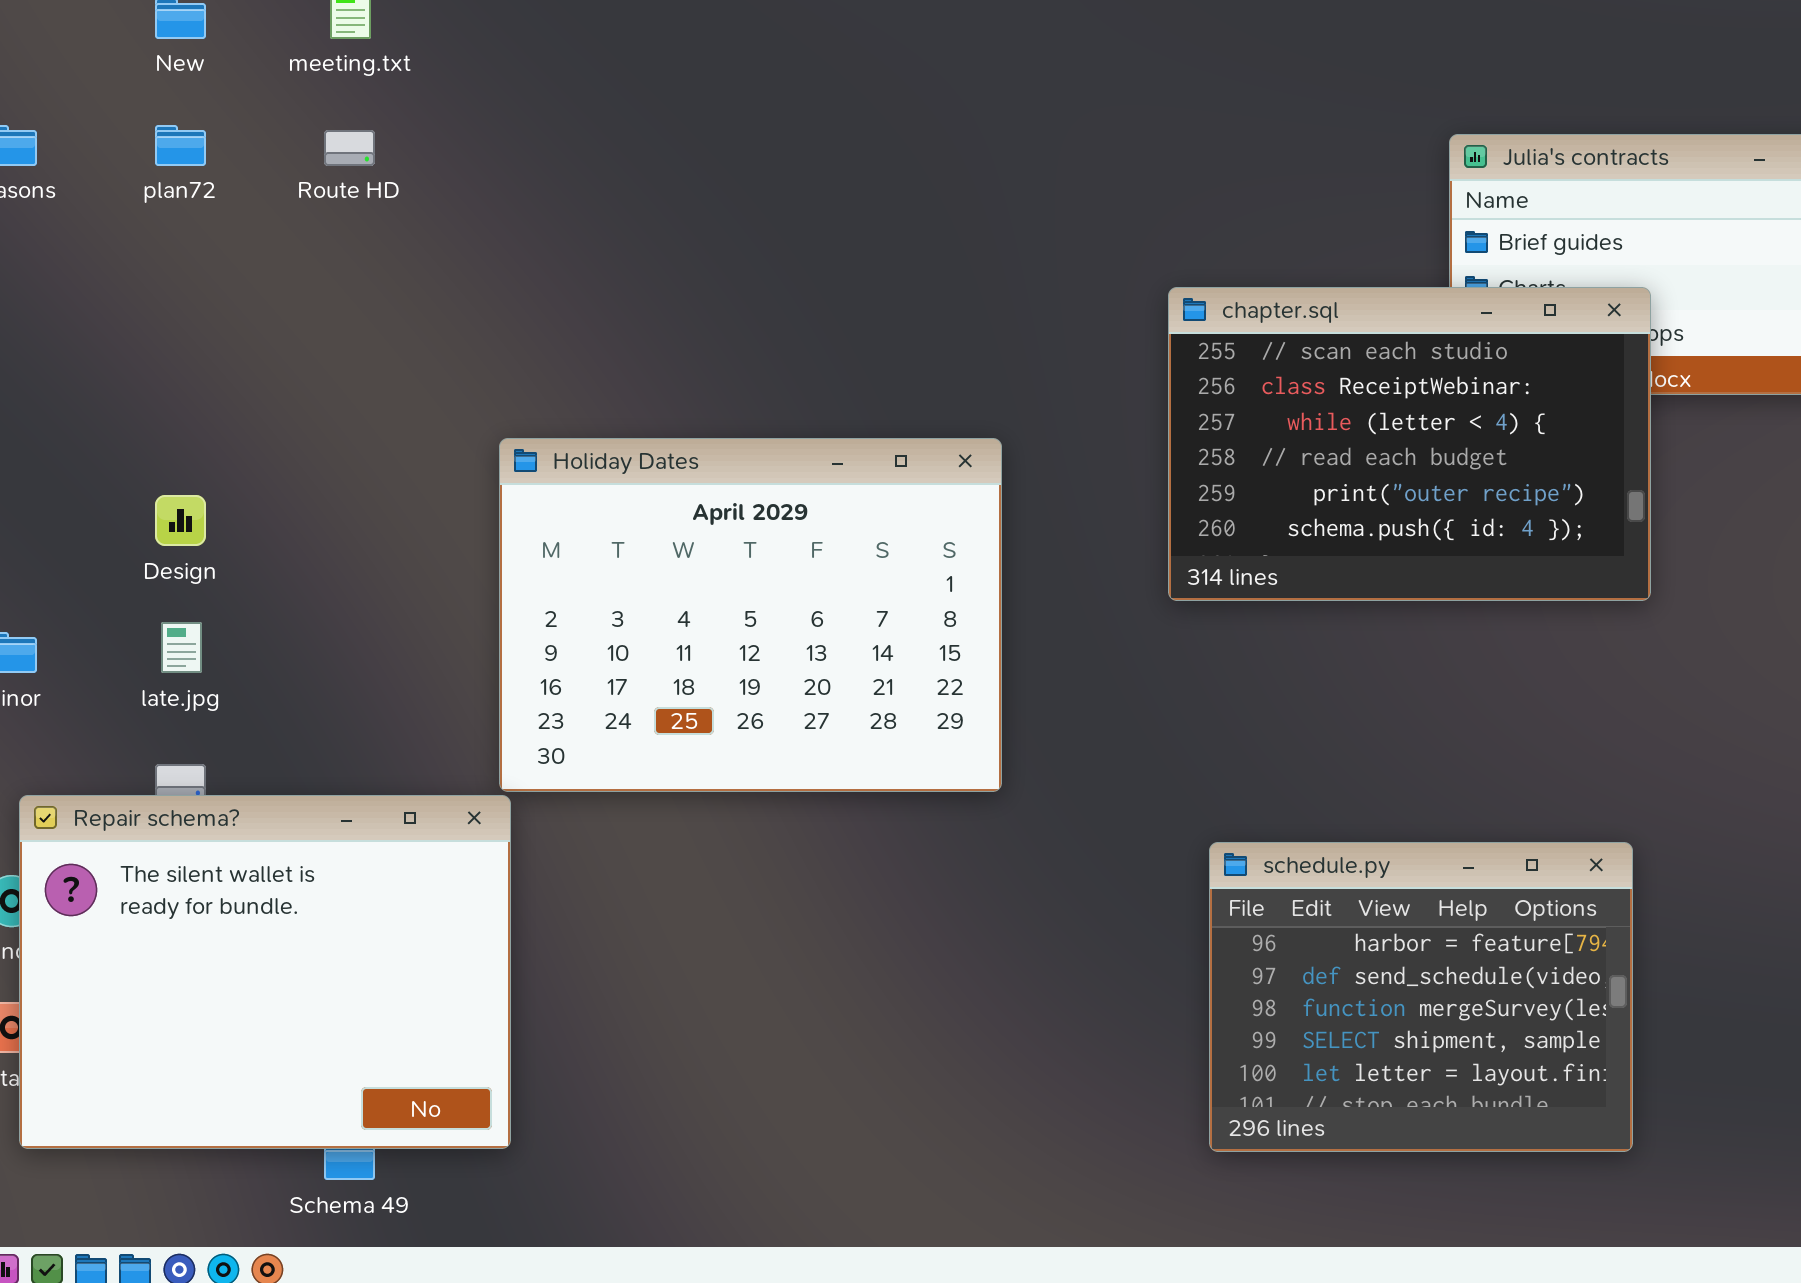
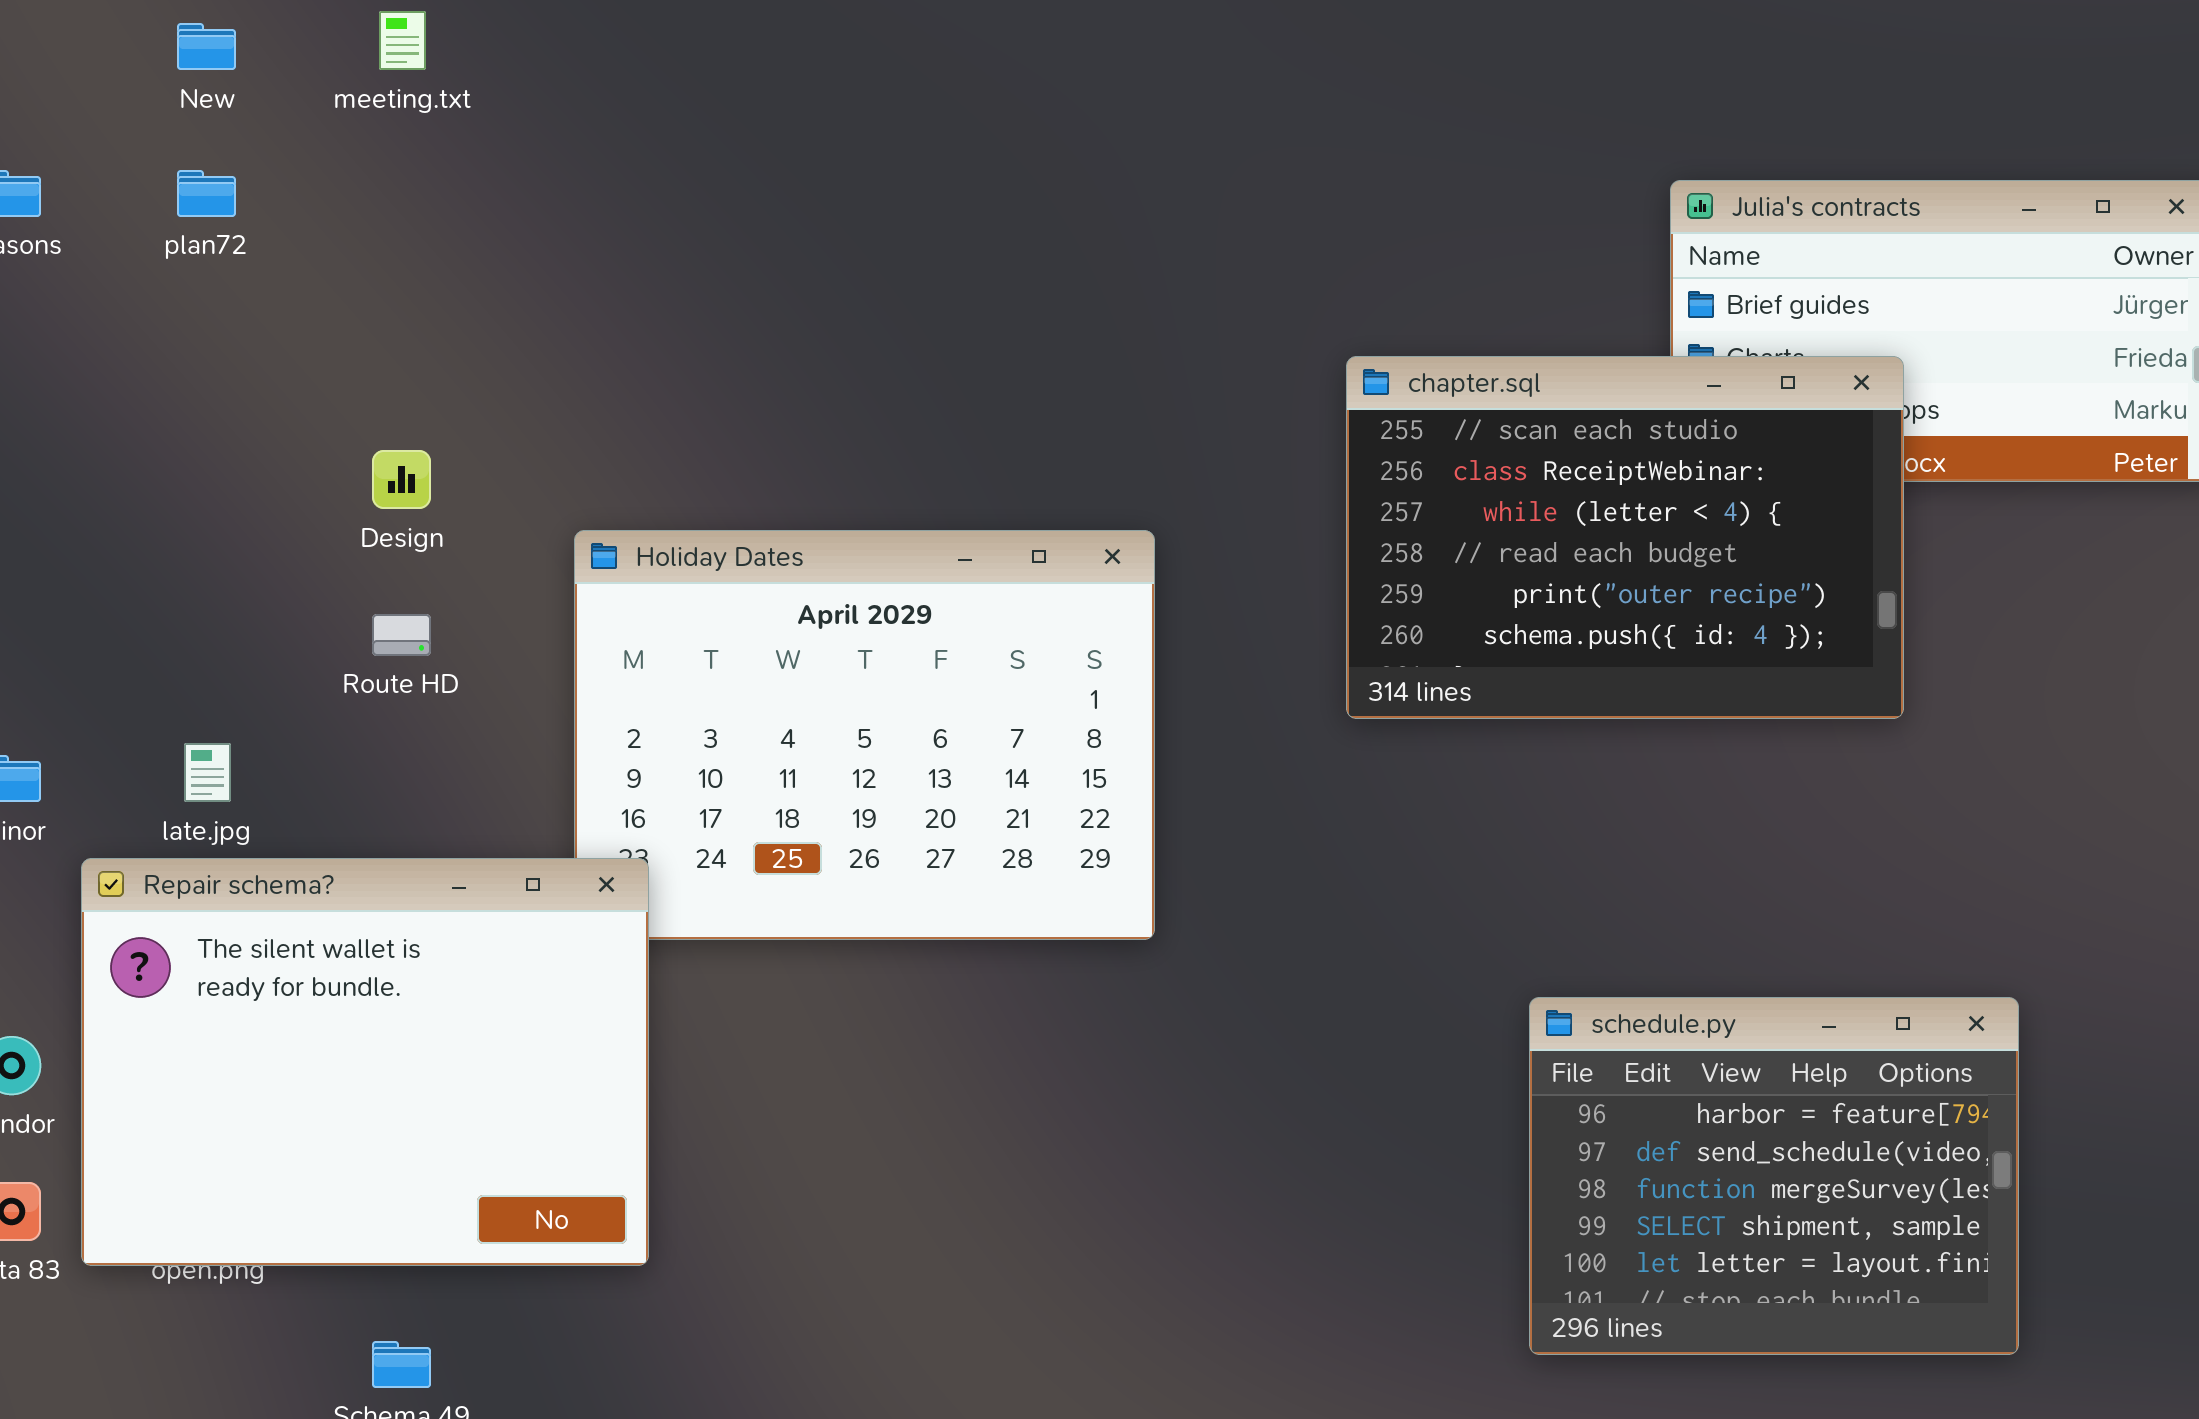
Route HD: [324,130,375,166] -> [372,614,431,656], moved
Design: [155,495,206,546] -> [372,450,431,509], moved
Repair schema?: [19,795,511,1149] -> [81,858,649,1266], moved
schedule.py: [1209,842,1633,1152] -> [1529,997,2019,1355], moved

